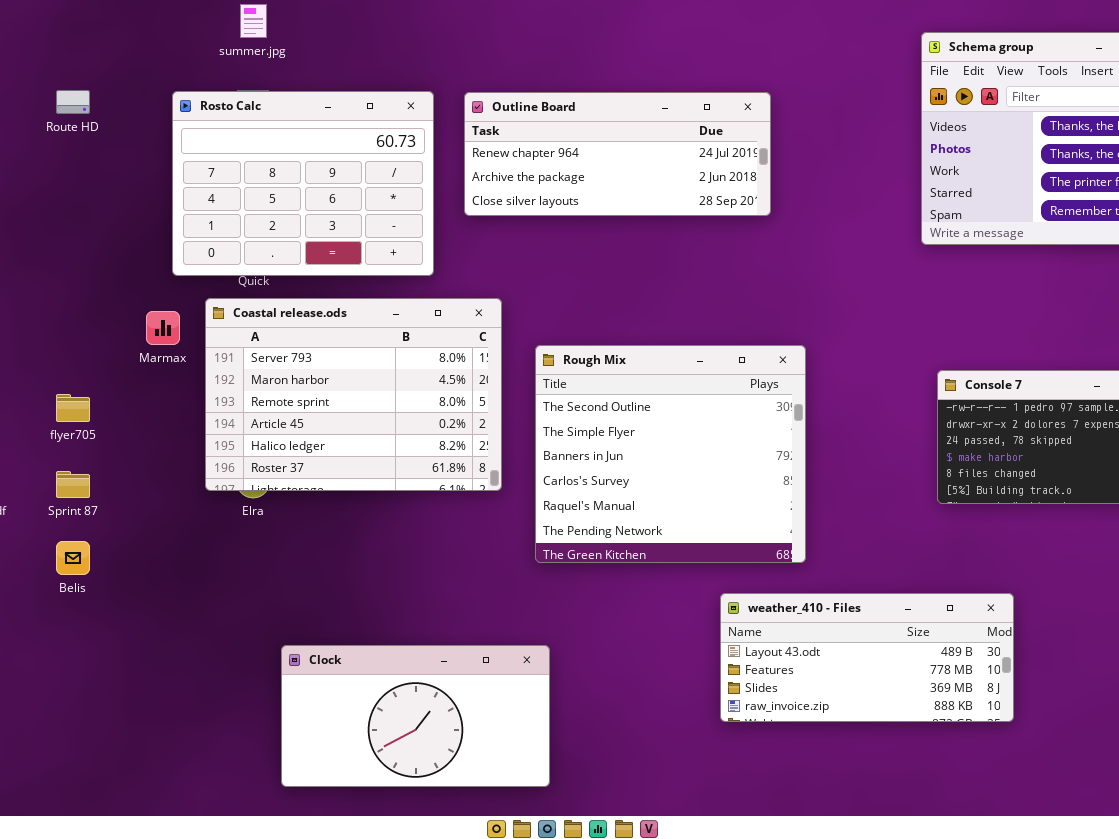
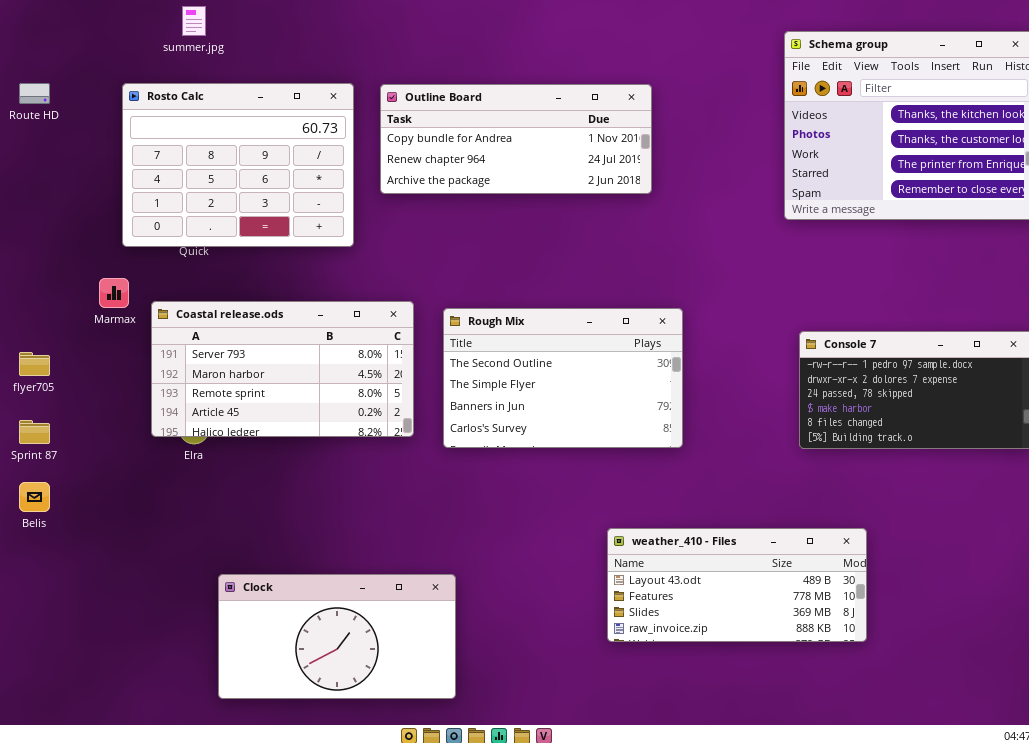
Outline Board: [464,92,771,216] -> [380,84,652,194], scrolled up 1 row
Coastal release.ods: [205,298,502,491] -> [151,301,414,437], resized
Rough Mix: [535,345,806,563] -> [443,308,683,448], resized

